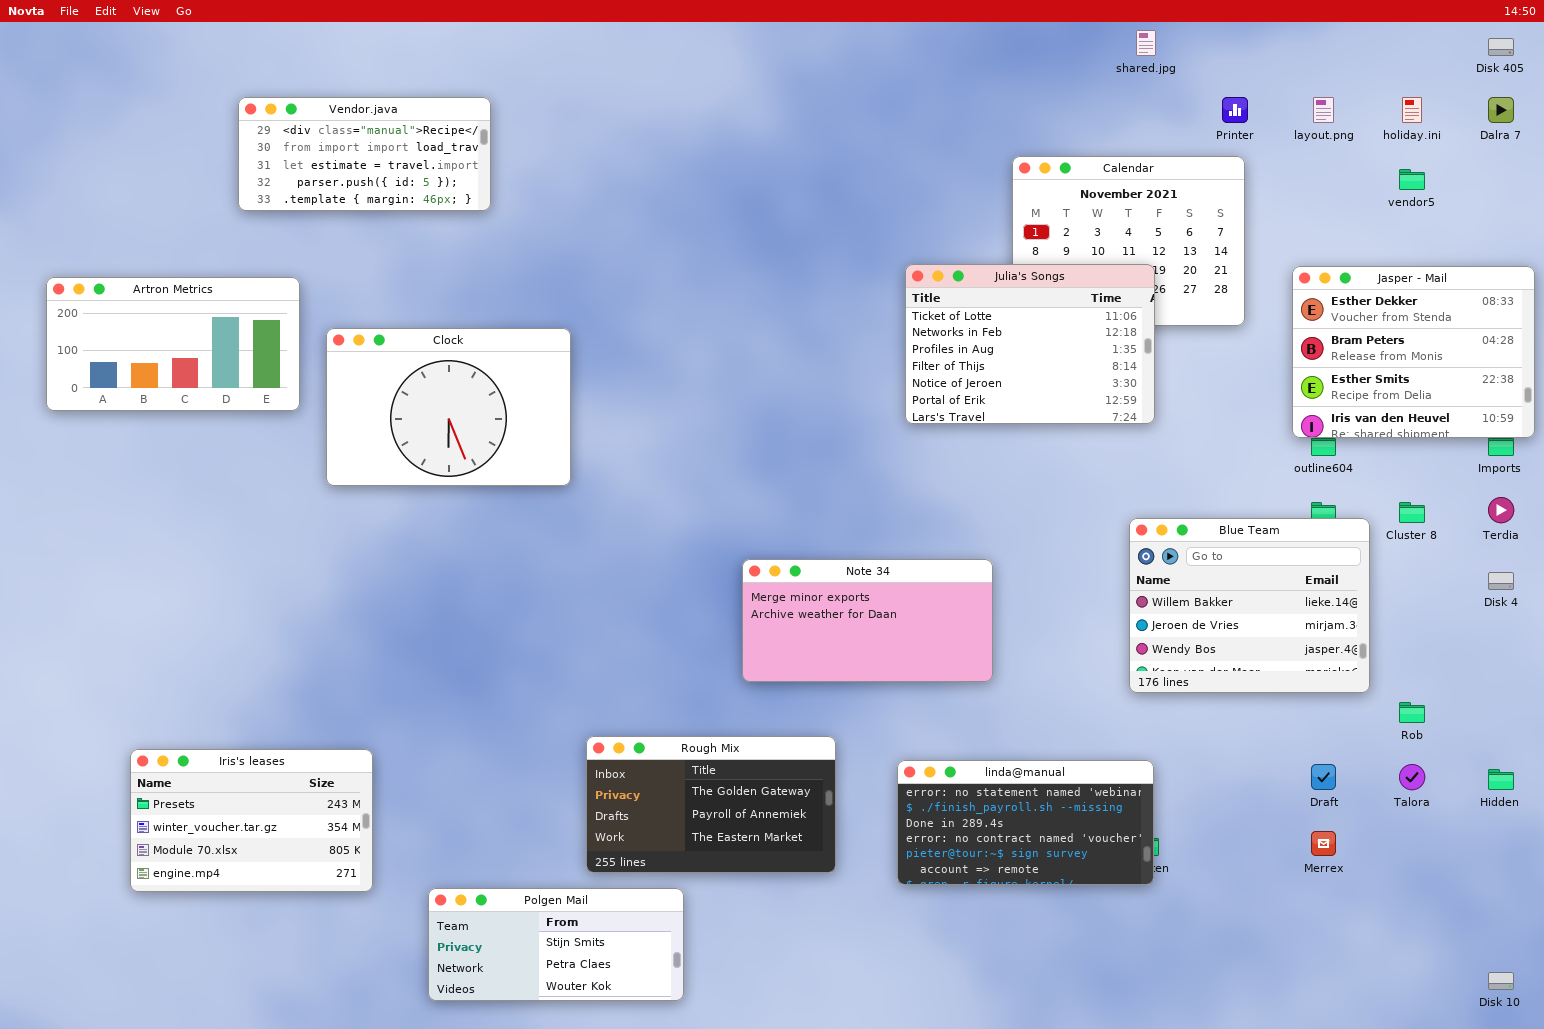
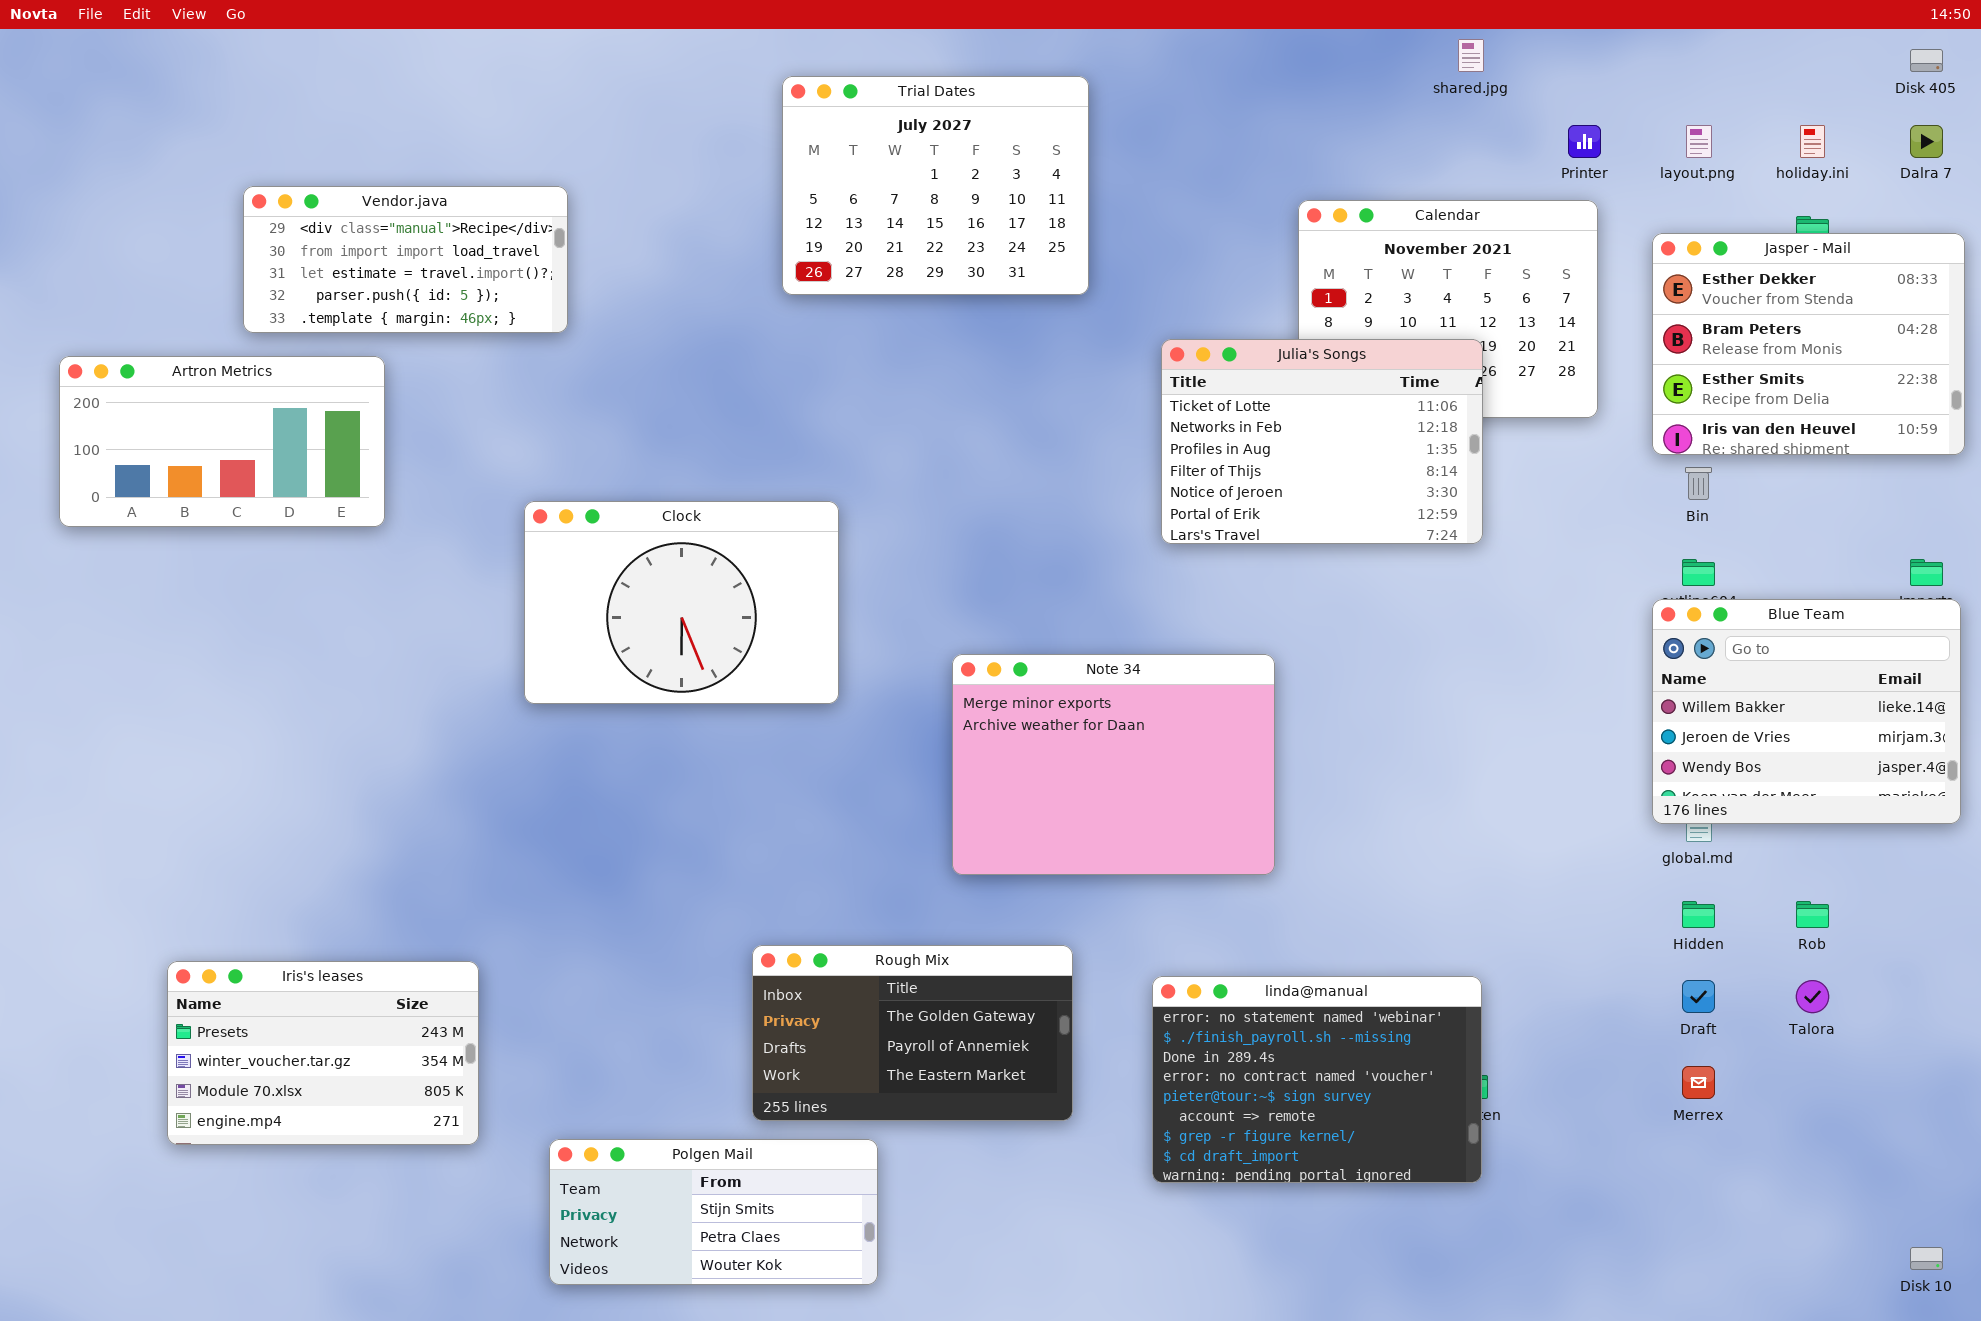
Trial Dates: none -> [782,76,1089,295], opened
Vendor.java: [238,97,491,211] -> [243,186,568,333], moved
Jasper - Mail: [1292,266,1535,438] -> [1652,233,1965,455], moved
Clock: [326,328,571,486] -> [524,501,839,704], moved
Blue Team: [1129,518,1370,693] -> [1652,599,1961,824], moved
Note 34: [742,559,993,682] -> [952,654,1275,875], resized
linda@manual: [897,760,1154,885] -> [1152,976,1482,1183], resized
Hidden: [1488,769,1514,790] -> [1682,901,1715,928], moved

